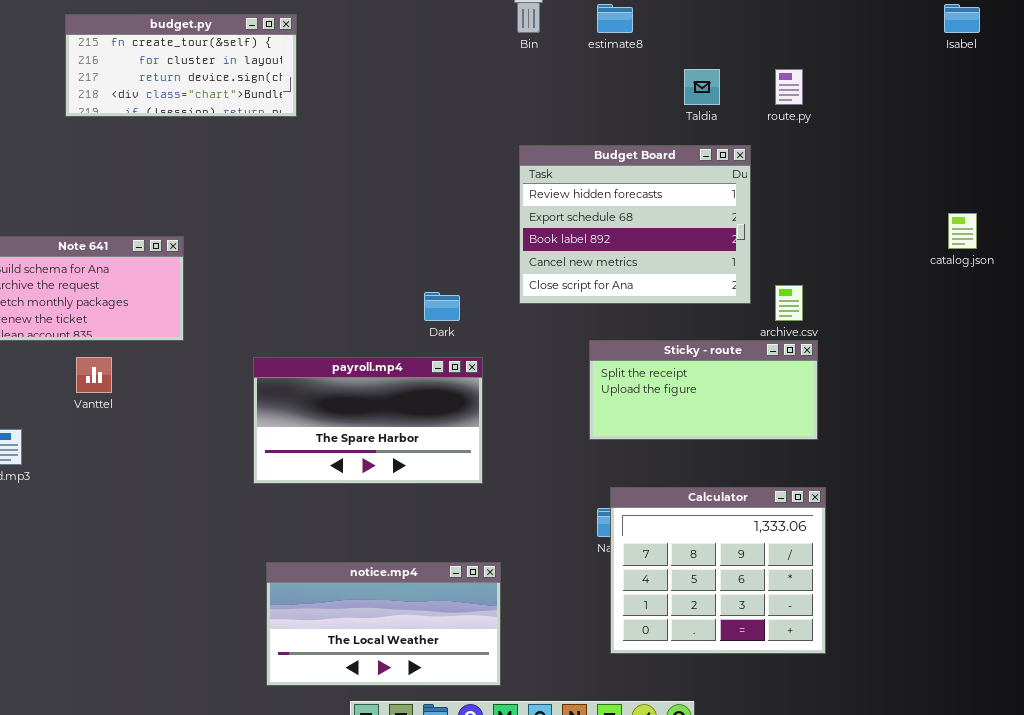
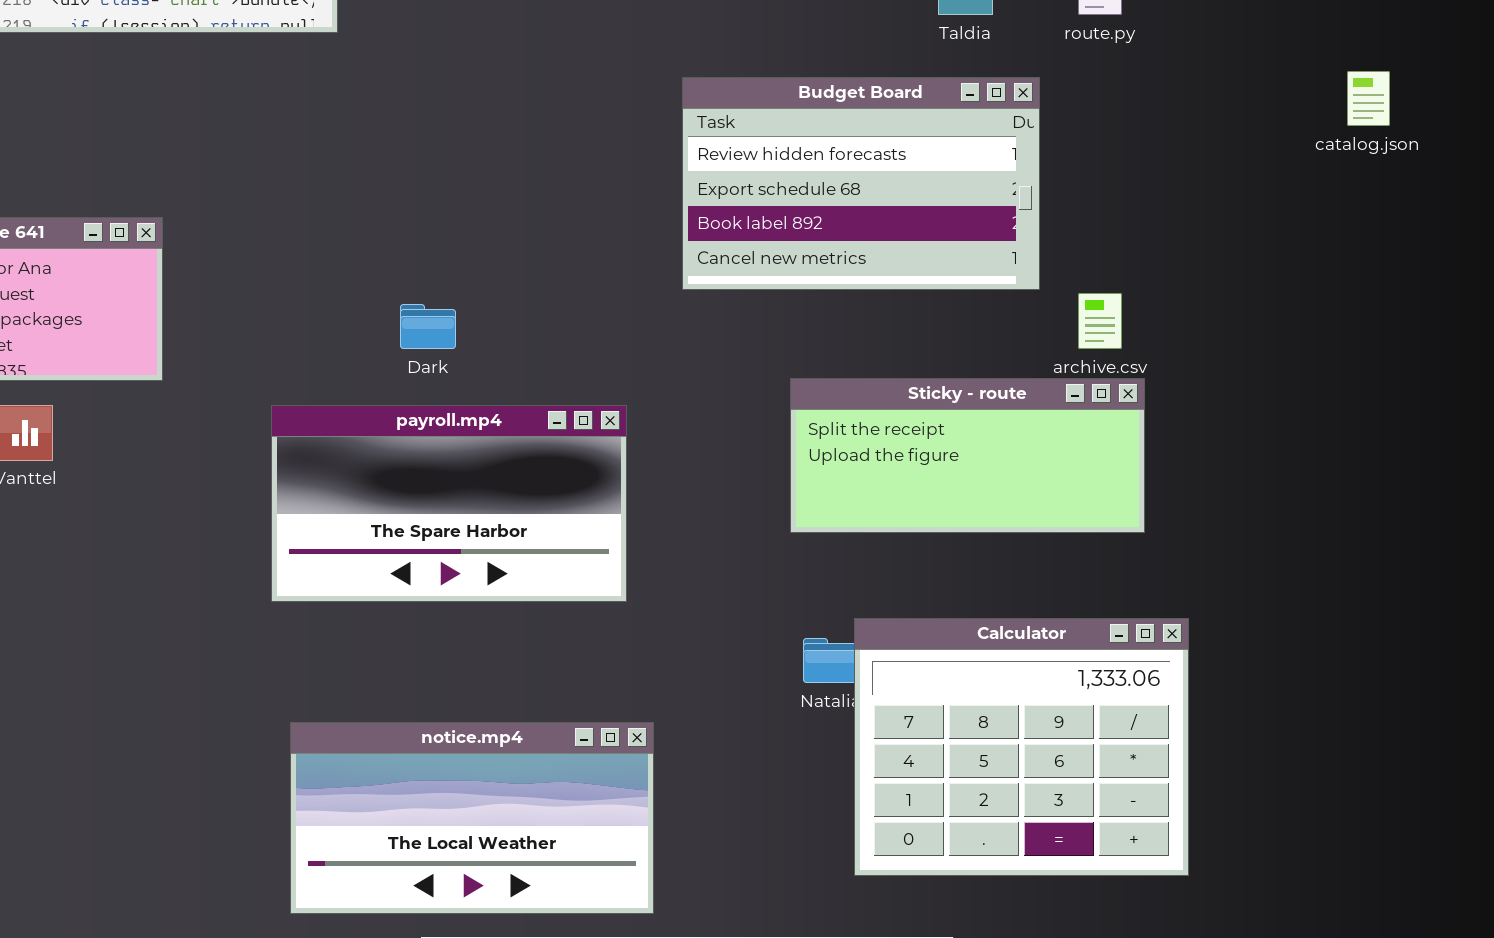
Budget Board: [519,145,751,304] -> [682,77,1040,290], resized
catalog.json: [948,213,977,249] -> [1347,71,1390,126], moved
Dark: [424,292,460,321] -> [400,304,456,349], moved
Calculator: [610,487,826,654] -> [854,618,1189,876], moved

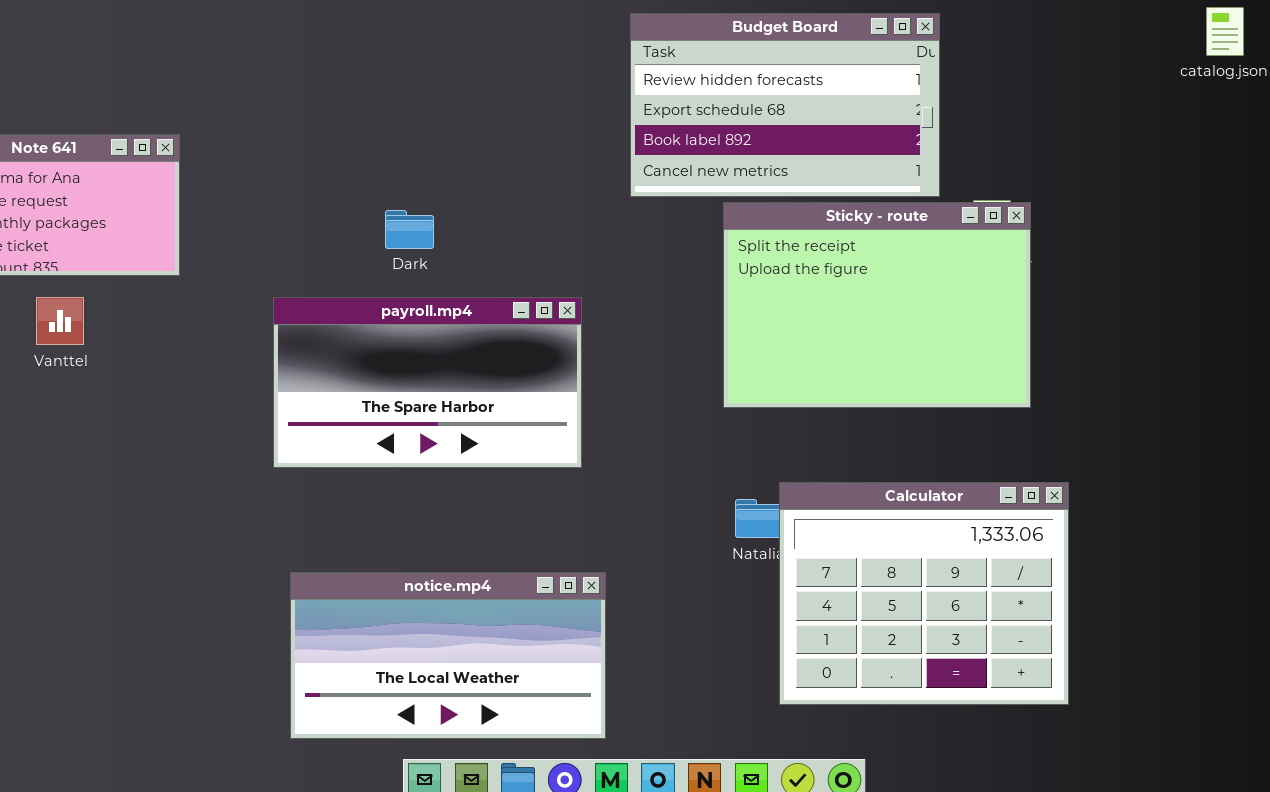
Sticky - route: [790,378,1145,533] -> [723,202,1031,408], resized

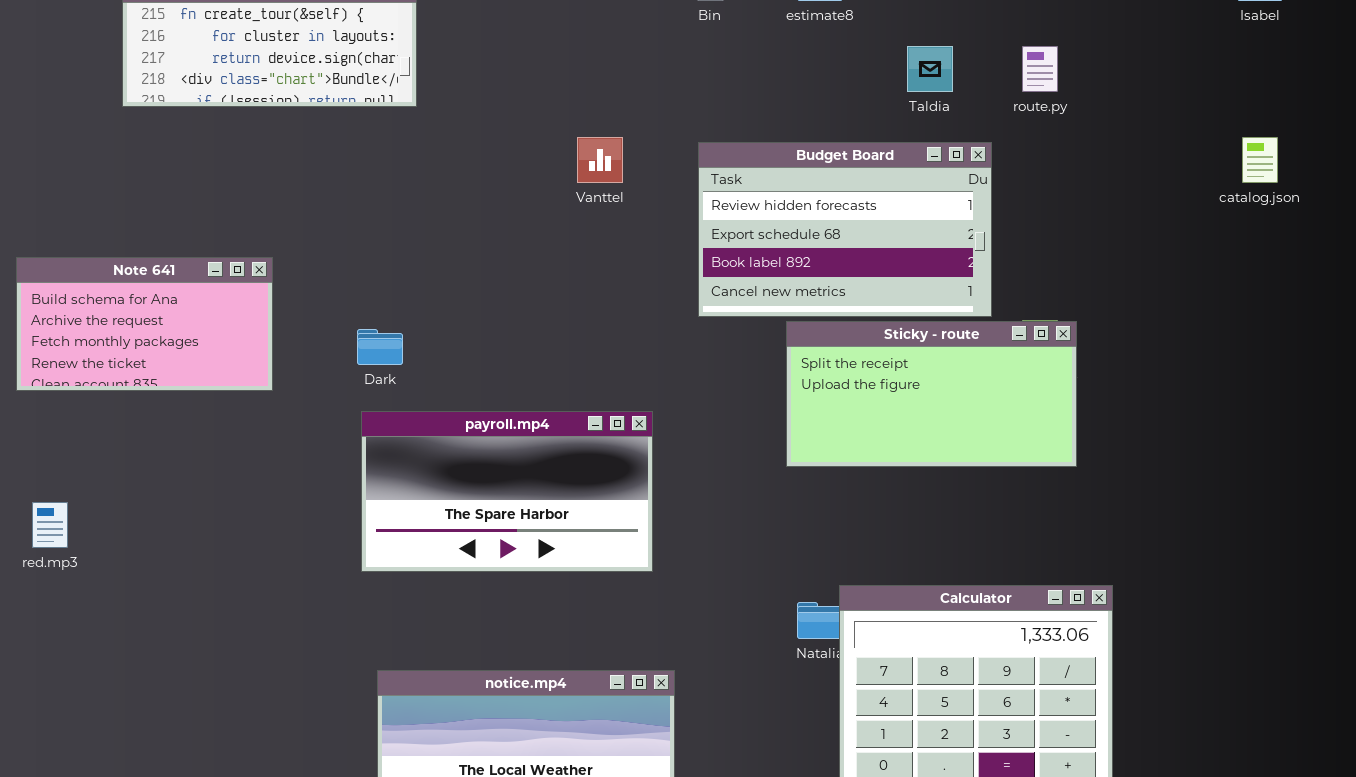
Sticky - route: [723,202,1031,408] -> [786,321,1077,467], resized
Dark: [385,210,434,249] -> [357,329,403,365], moved
Vanttel: [36,297,84,345] -> [577,137,623,183], moved

